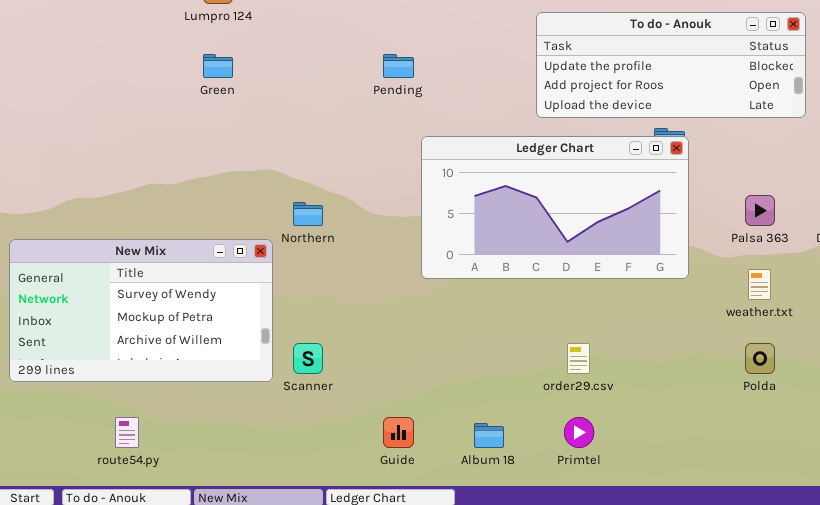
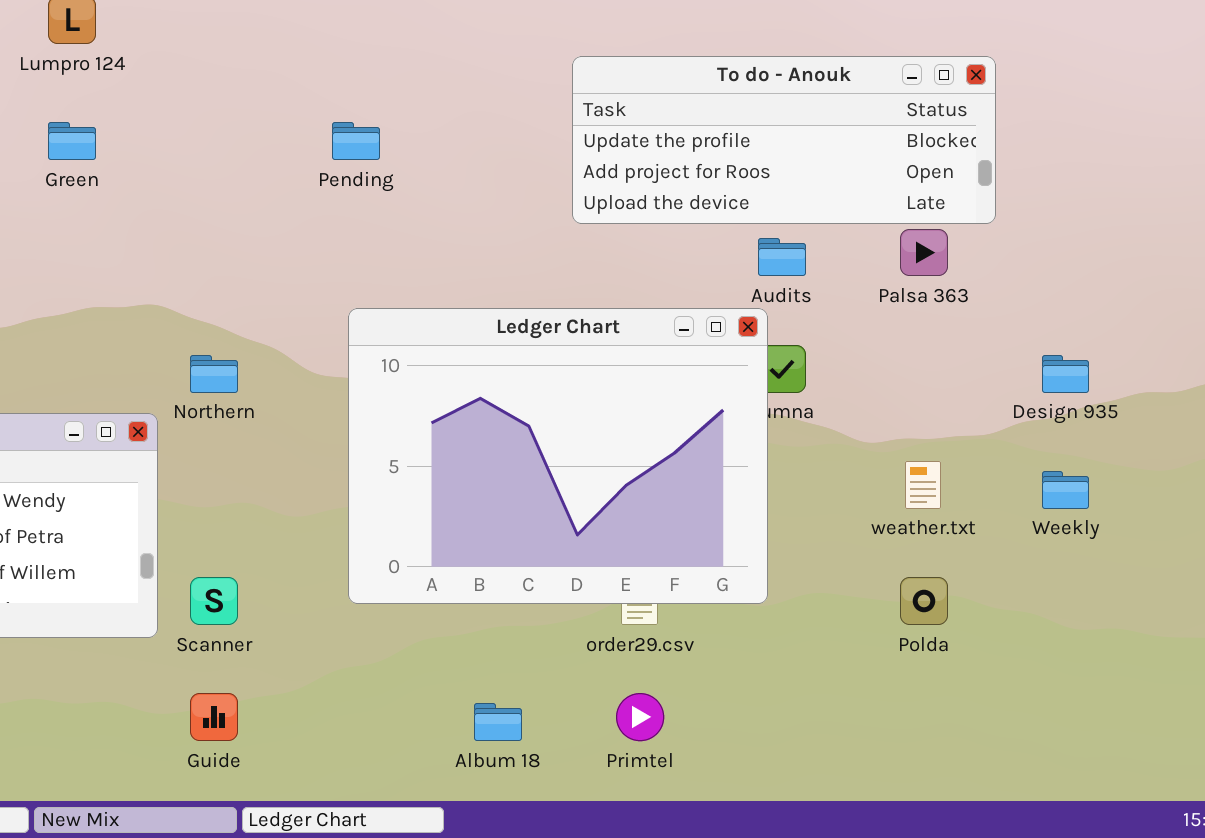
Ledger Chart: [421,136,689,279] -> [348,308,768,604], moved, resized
Palsa 363: [745,195,775,226] -> [900,229,948,276], moved
Guide: [383,417,414,448] -> [190,693,238,741], moved

